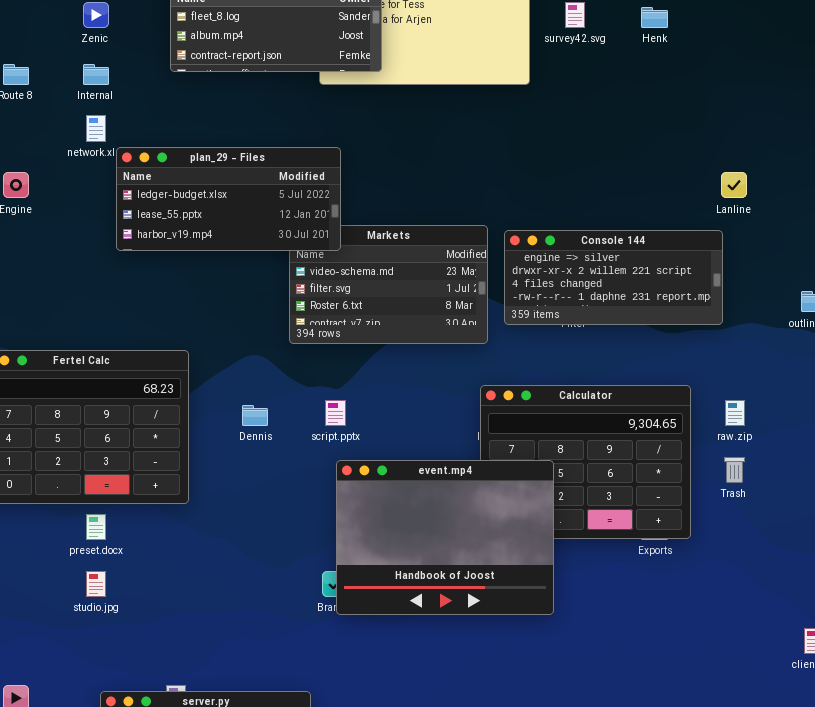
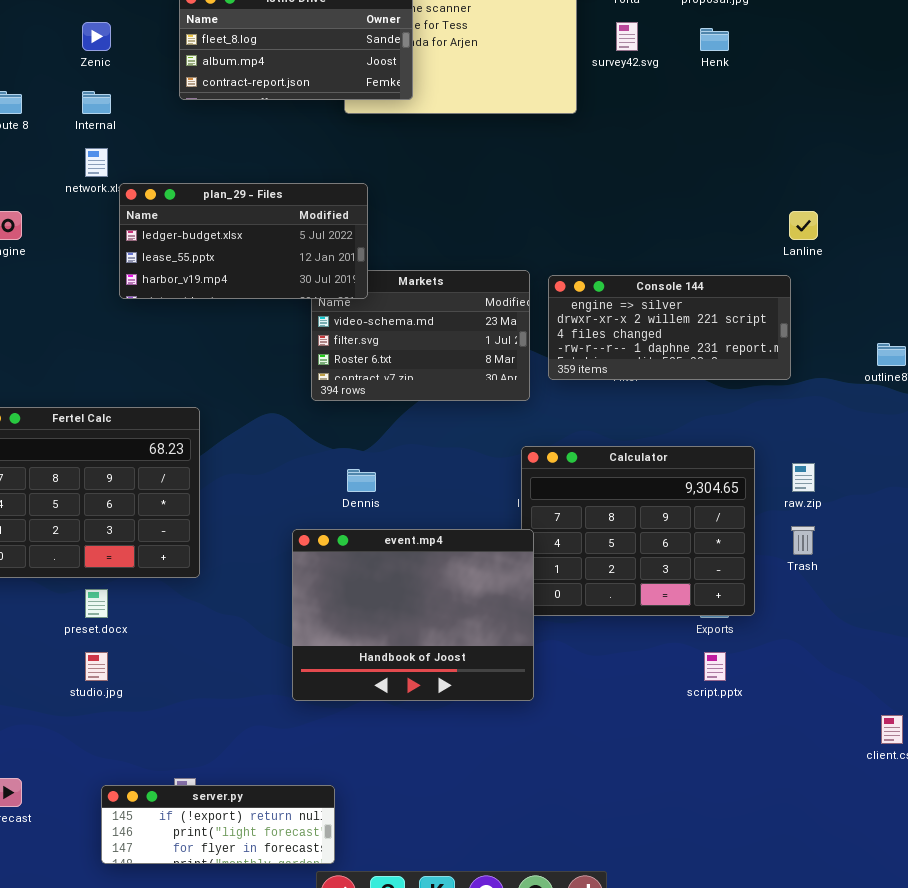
script.pptx: [325,400,346,426] -> [704,652,726,681], moved
Dennis: [242,405,268,426] -> [347,469,376,492], moved
event.mp4: [336,460,554,615] -> [292,529,534,701], moved

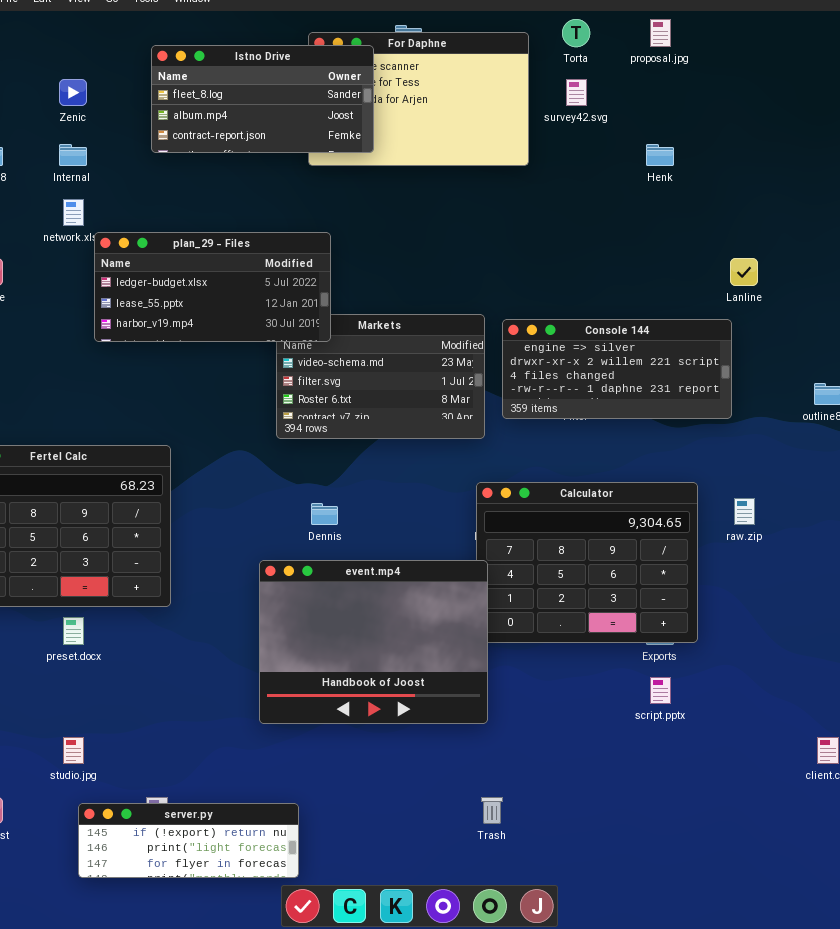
Henk: [700,28,729,51] -> [646,144,674,166], moved
Trash: [791,526,815,555] -> [481,797,503,824], moved
studio.jpg: [85,652,108,681] -> [63,737,84,764], moved

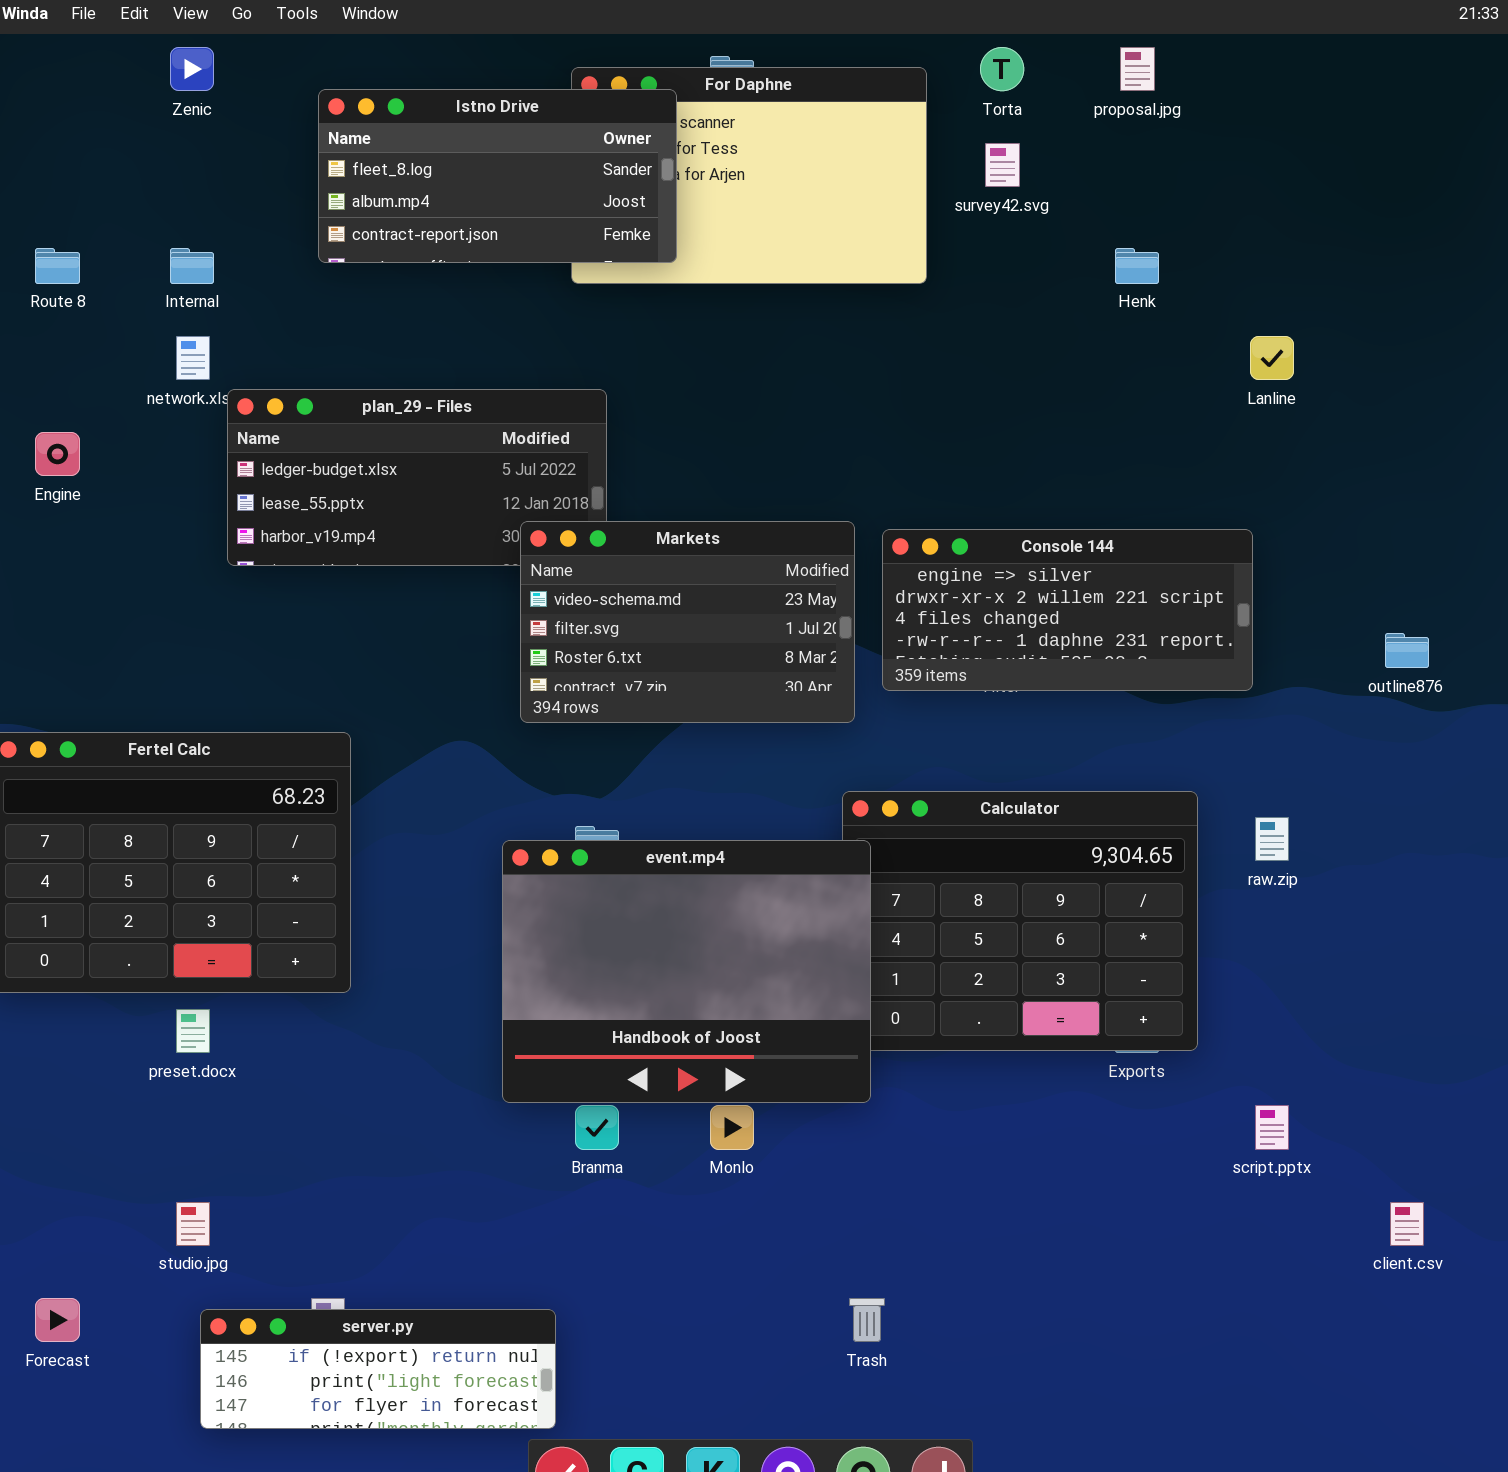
Zenic: [59,79,87,106] -> [170,47,214,91], moved
Lanline: [730,258,758,286] -> [1250,336,1294,380], moved
Markets: [276,314,485,439] -> [520,521,855,723], raised
event.mp4: [259,560,488,724] -> [502,840,871,1103], moved
script.pptx: [650,677,671,704] -> [1255,1105,1289,1150], moved

